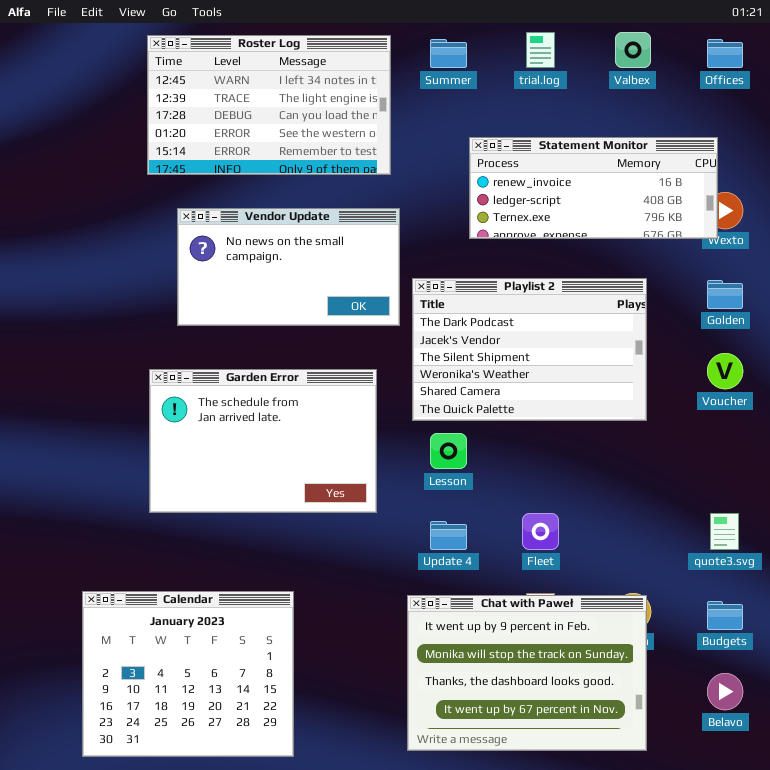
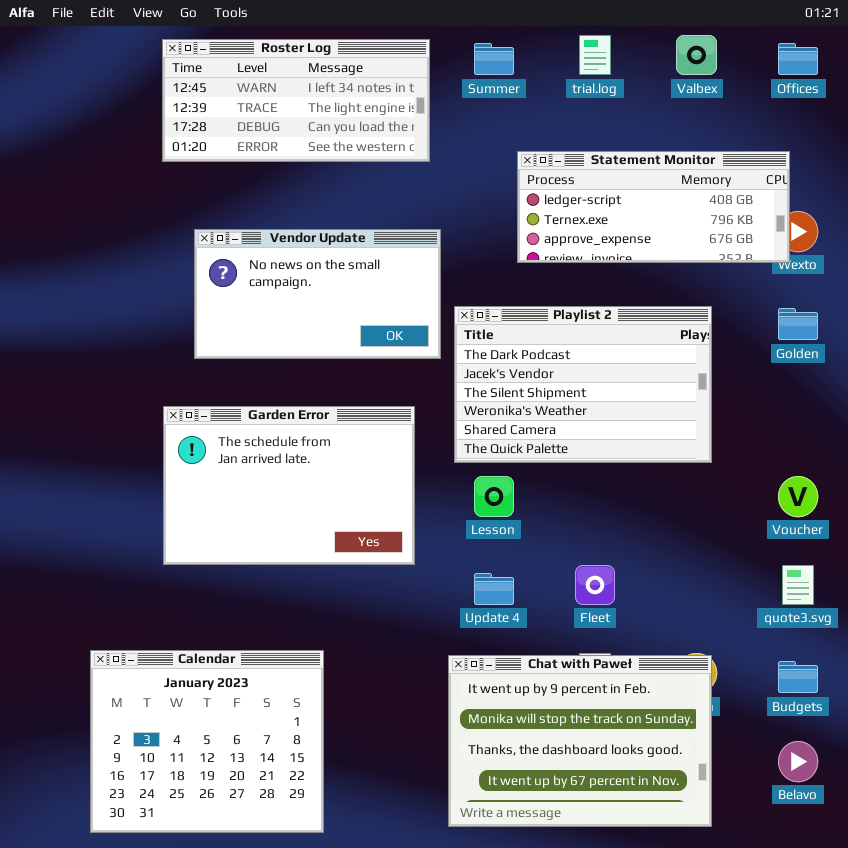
Roster Log: [147,35,391,175] -> [162,39,430,162], resized
Statement Monitor: [469,137,718,239] -> [517,151,790,263], scrolled down 1 row
Voucher: [707,353,743,389] -> [778,476,818,517], moved

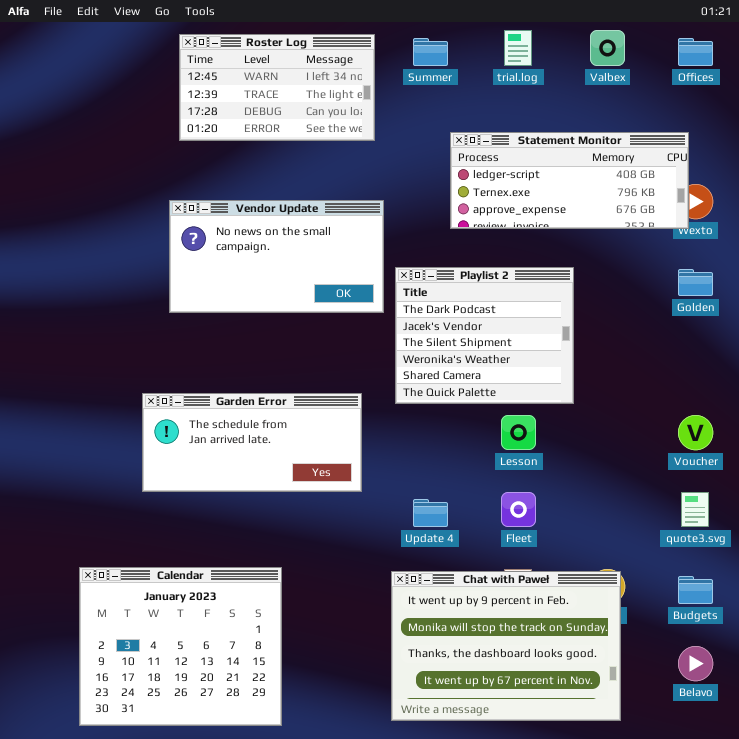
Roster Log: [162,39,430,162] -> [179,34,375,141], resized
Playlist 2: [454,306,712,463] -> [395,267,574,404], resized
Garden Error: [163,406,415,565] -> [142,393,362,492], resized
Lesson: [474,476,514,517] -> [501,415,536,450], moved

